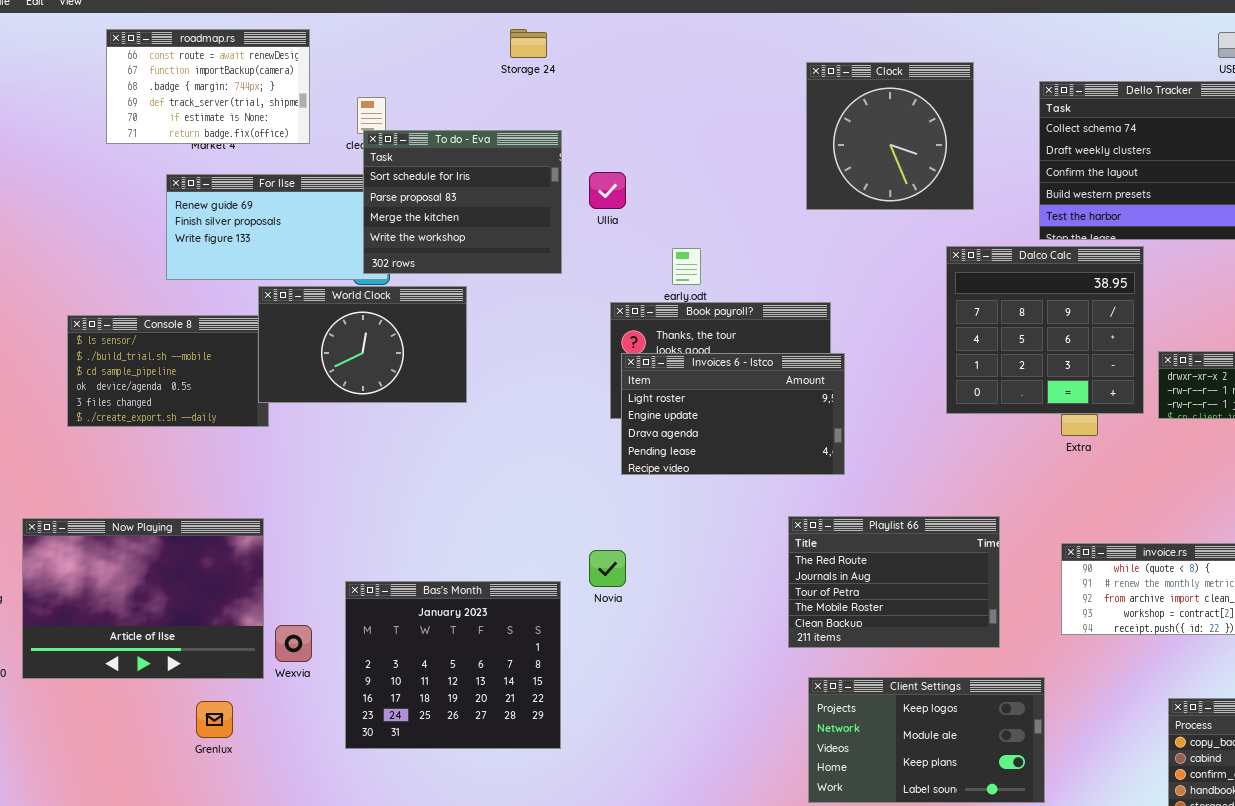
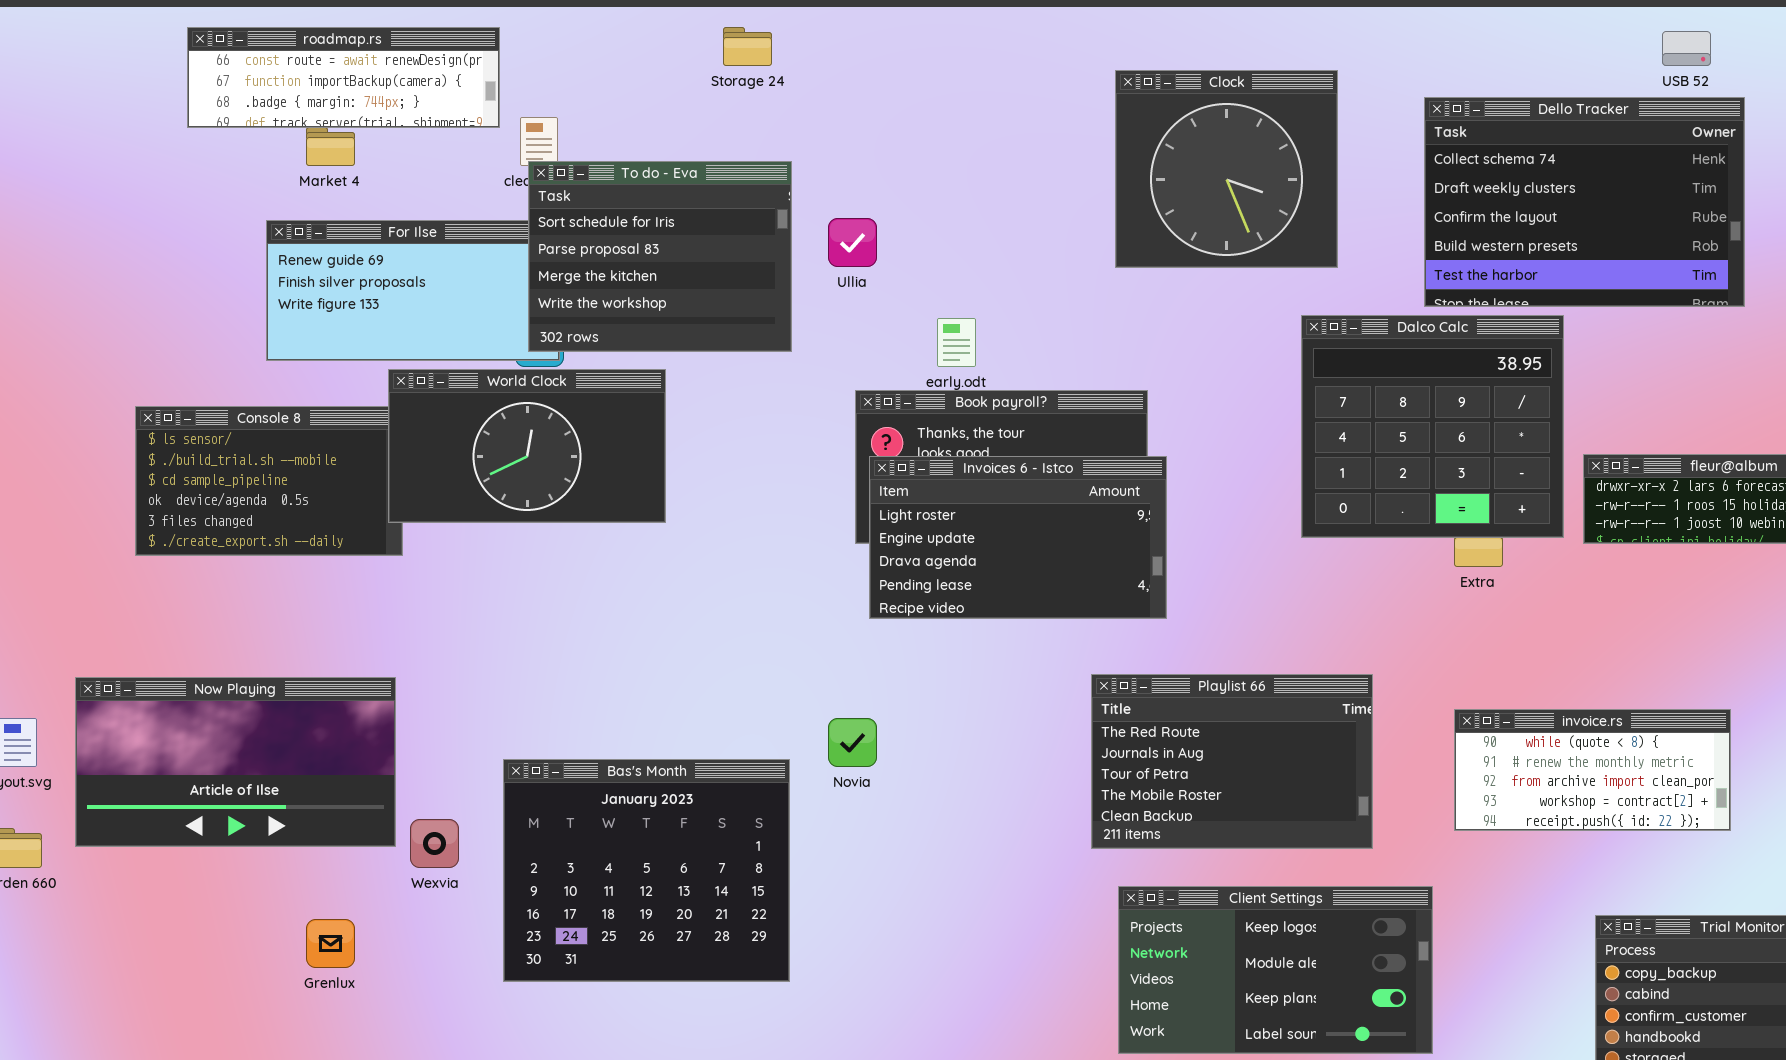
roadmap.rs: [106,29,310,144] -> [187,27,500,128], resized
Now Playing: [22,518,264,679] -> [75,677,396,847], resized

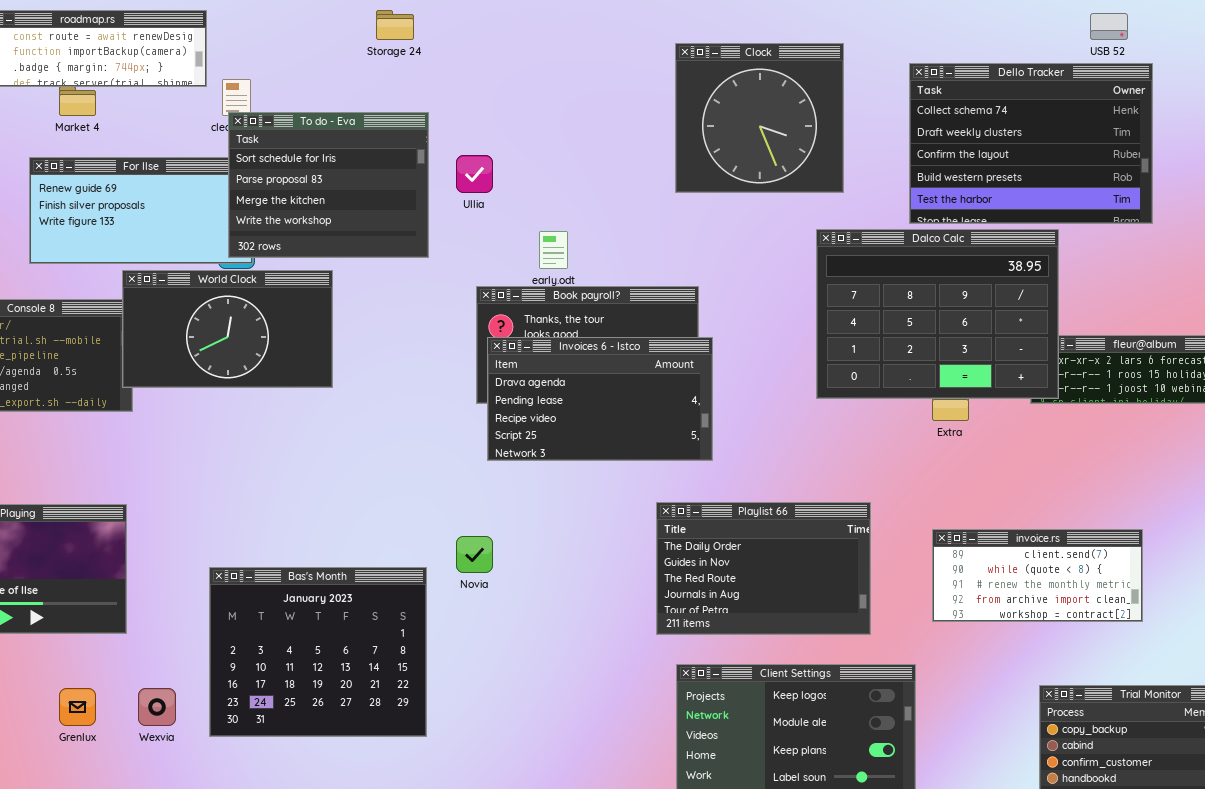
Dalco Calc: [1301,315,1564,538] -> [816,229,1059,399], resized
Invoices 6 - Istco: [869,456,1167,619] -> [487,337,713,461], scrolled down 2 rows
Playlist 66: [1091,674,1373,849] -> [656,502,871,635], scrolled up 2 rows
invoice.rs: [1454,709,1731,831] -> [932,529,1143,622], scrolled up 1 row
Wexvia: [410,819,459,868] -> [138,688,176,726], moved

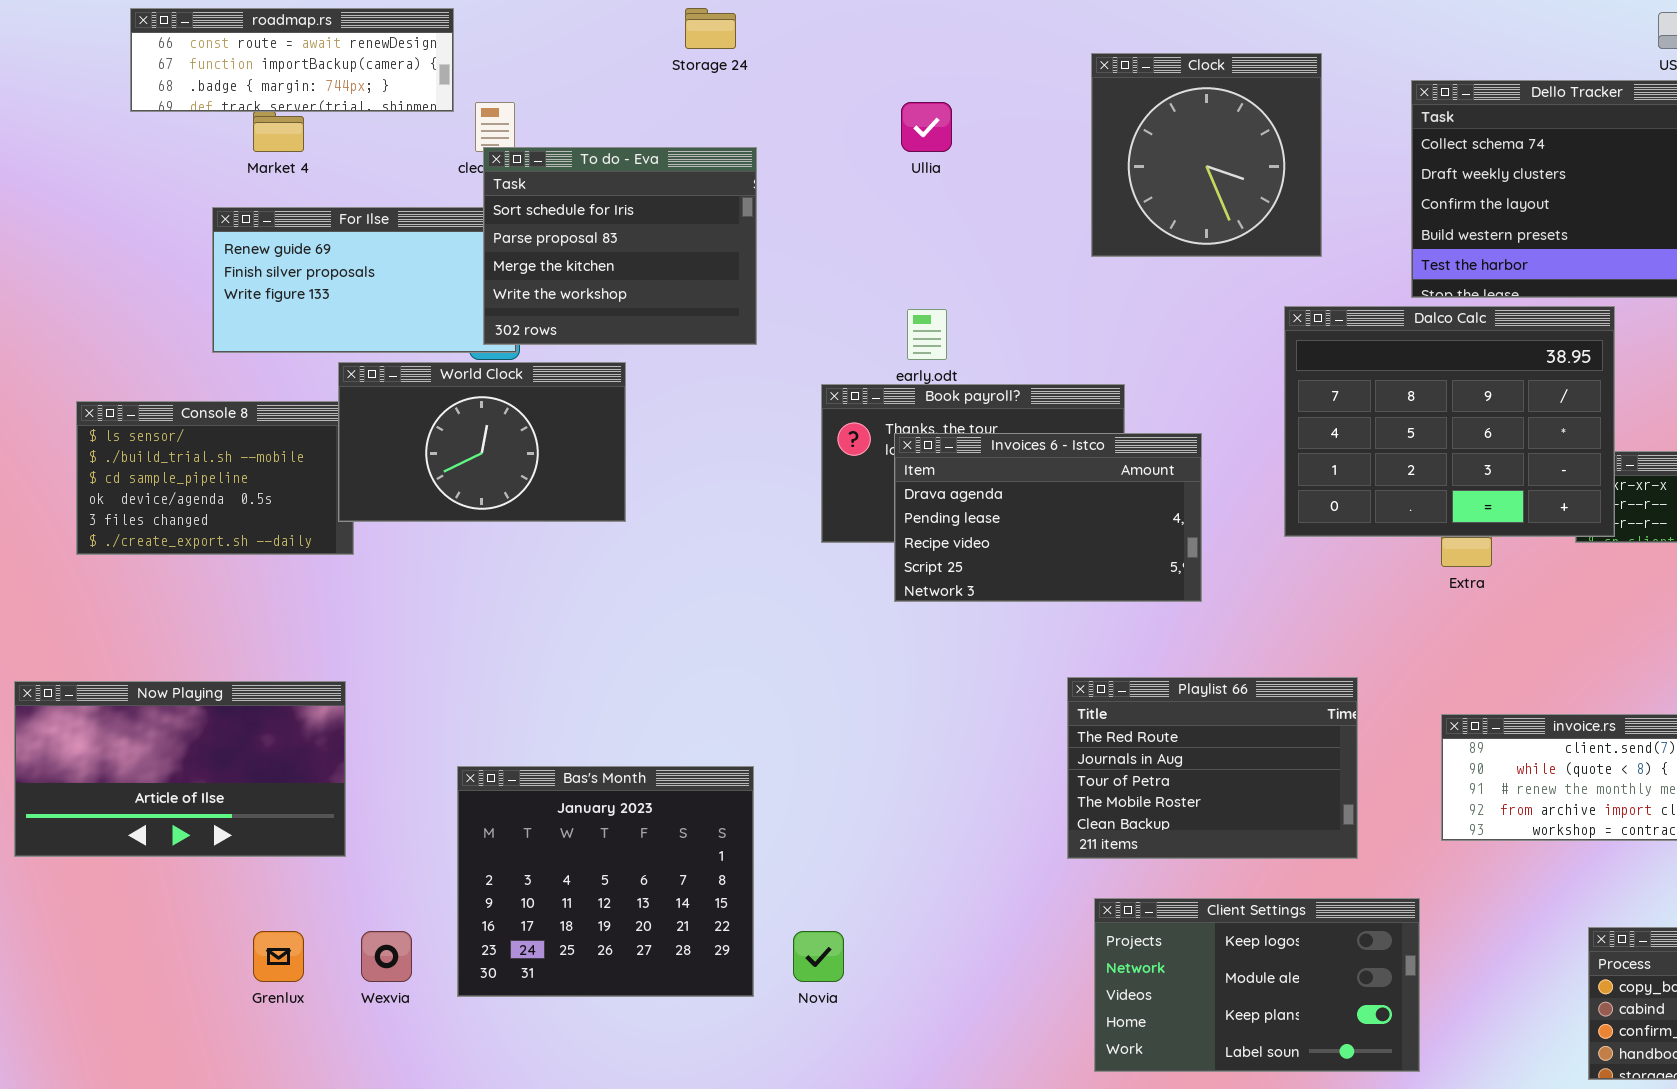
Ullia: [456,155,493,193] -> [901,102,952,152], moved
Invoices 6 - Istco: [487,337,713,461] -> [894,433,1202,602], moved
Playlist 66: [656,502,871,635] -> [1067,677,1358,859], scrolled down 2 rows
Novia: [456,536,493,573] -> [793,931,844,982], moved

